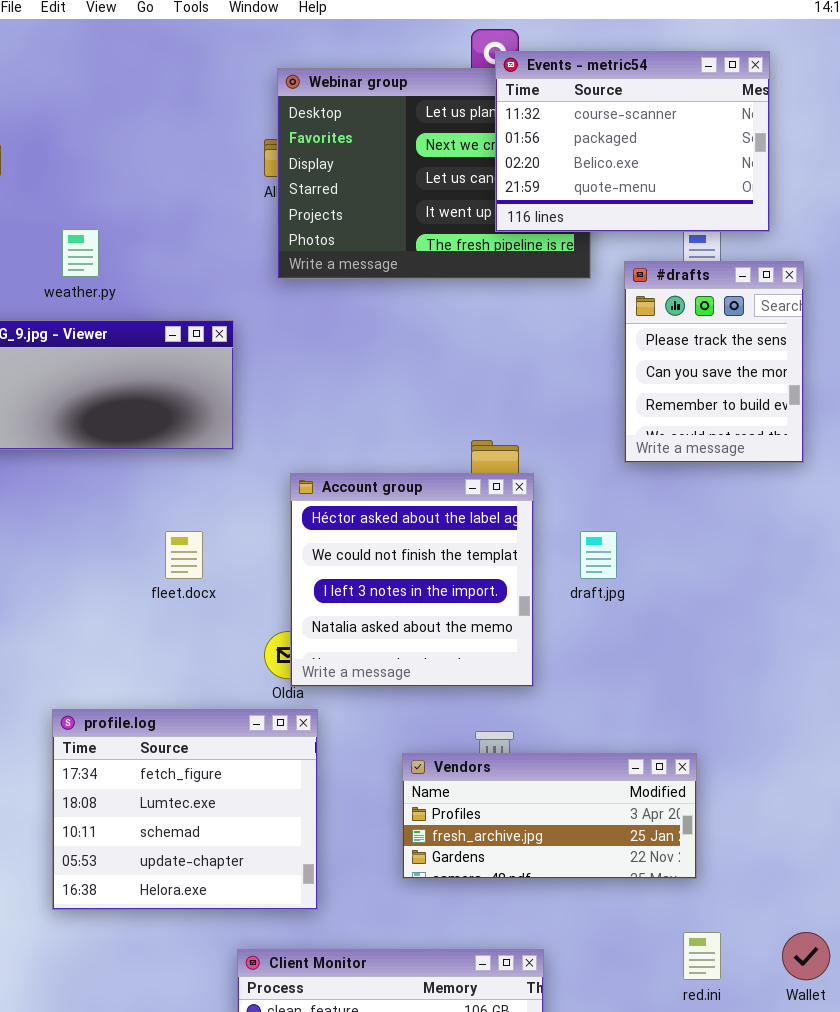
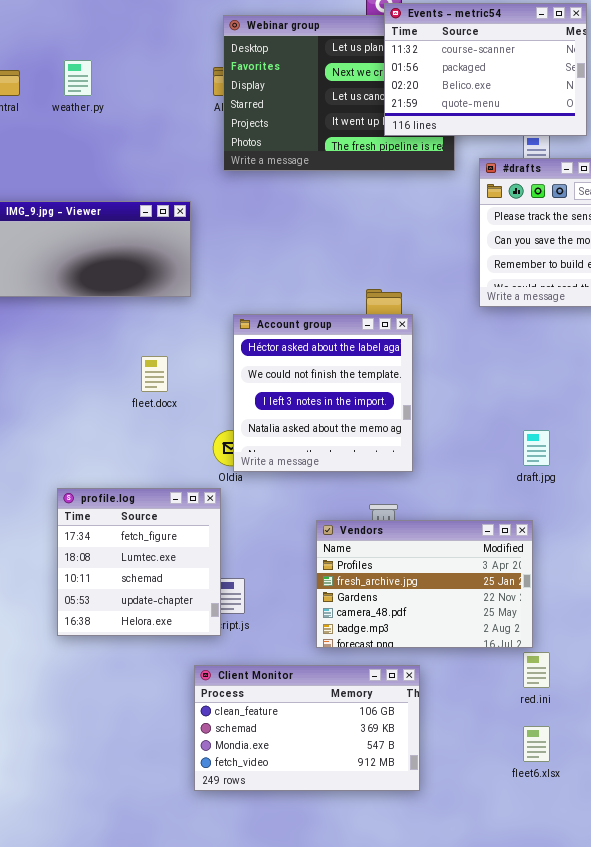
weather.py: [62,229,99,277] -> [64,60,92,96], moved
draft.jpg: [580,531,617,579] -> [523,430,550,466], moved
profile.log: [52,709,318,910] -> [57,488,221,636], resized
Vendors: [402,753,697,879] -> [316,520,533,648], resized

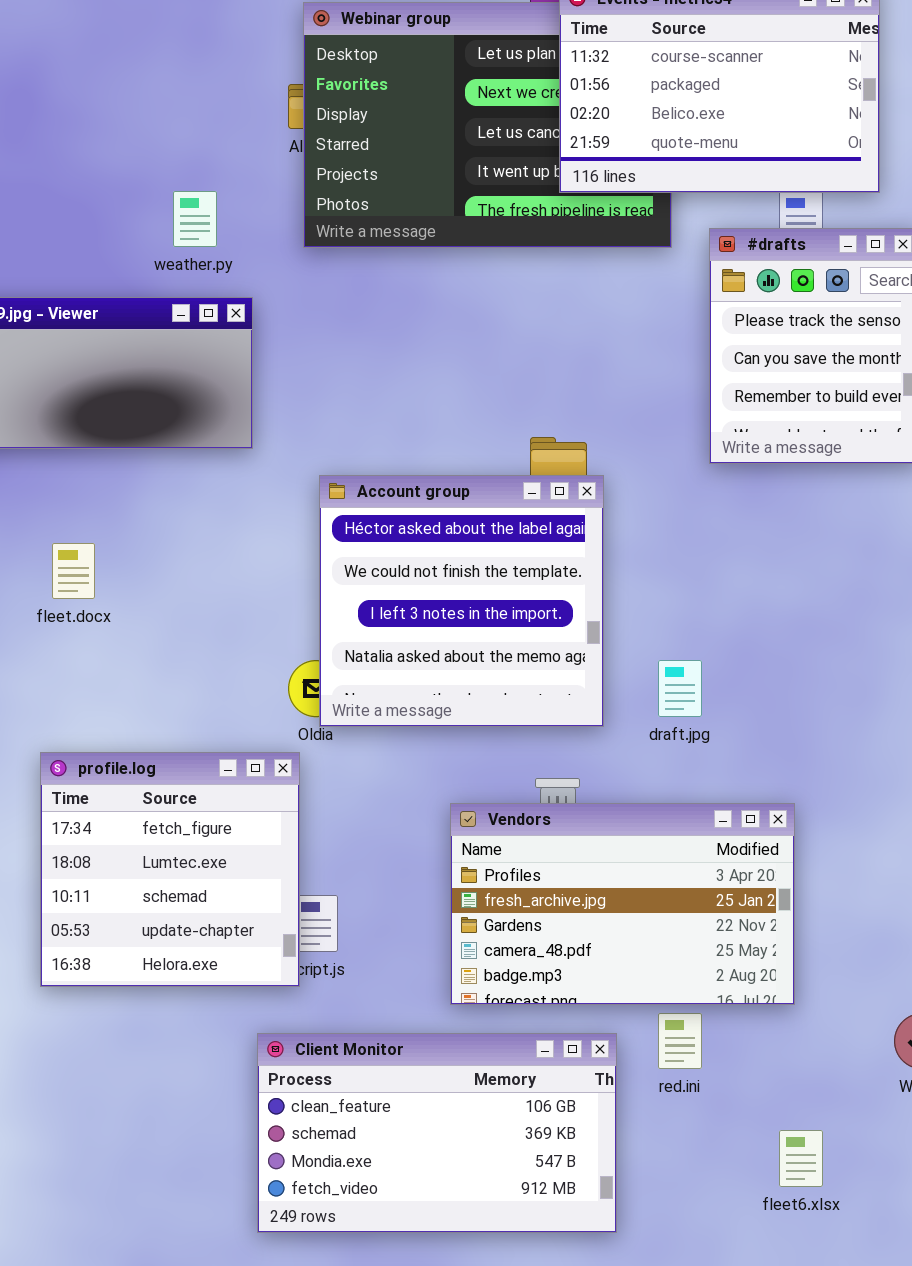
weather.py: [64,60,92,96] -> [173,191,217,247], moved
fleet.docx: [141,356,168,392] -> [52,543,95,599], moved
draft.jpg: [523,430,550,466] -> [658,660,702,717], moved
red.ini: [523,652,550,688] -> [658,1013,702,1069], moved

